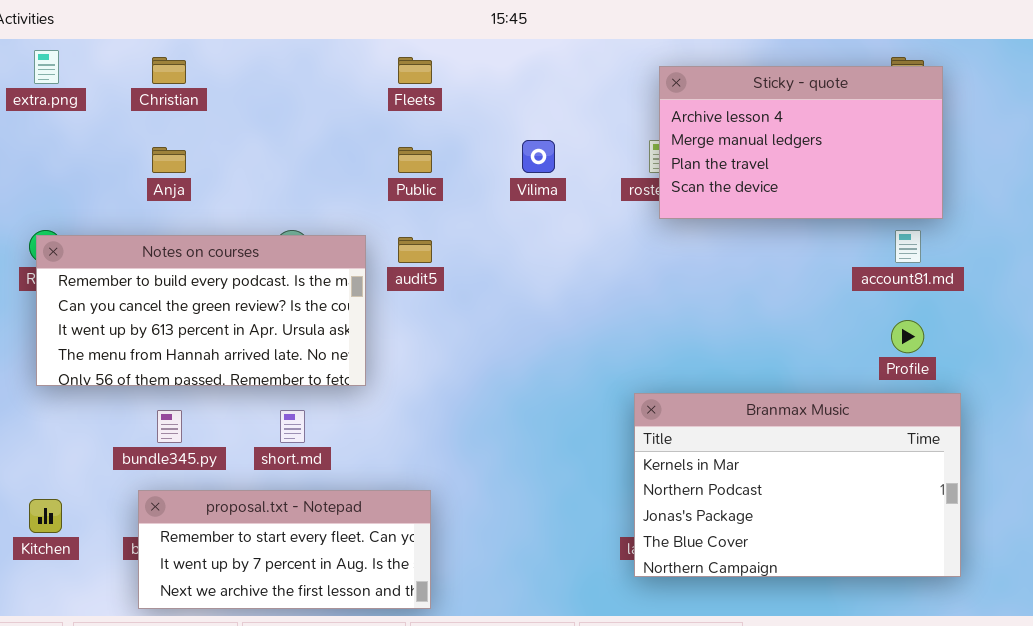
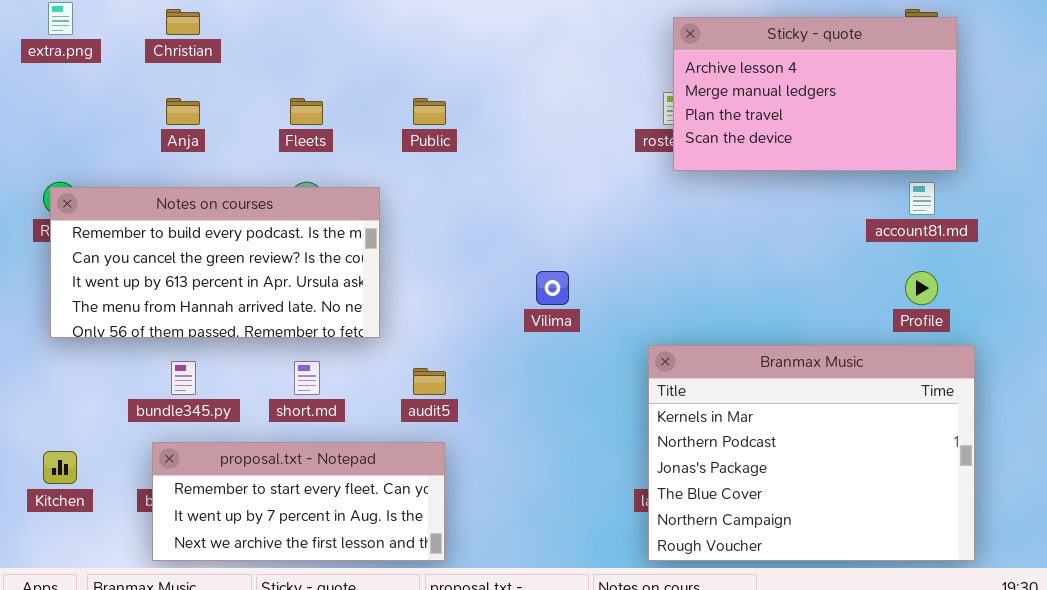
Fleets: [398,57,432,84] -> [290,98,323,125], moved
Vilima: [522,140,555,173] -> [536,271,569,305], moved
audit5: [398,237,432,263] -> [413,368,446,395], moved
Branmax Music: [634,393,961,577] -> [648,345,975,561], resized

